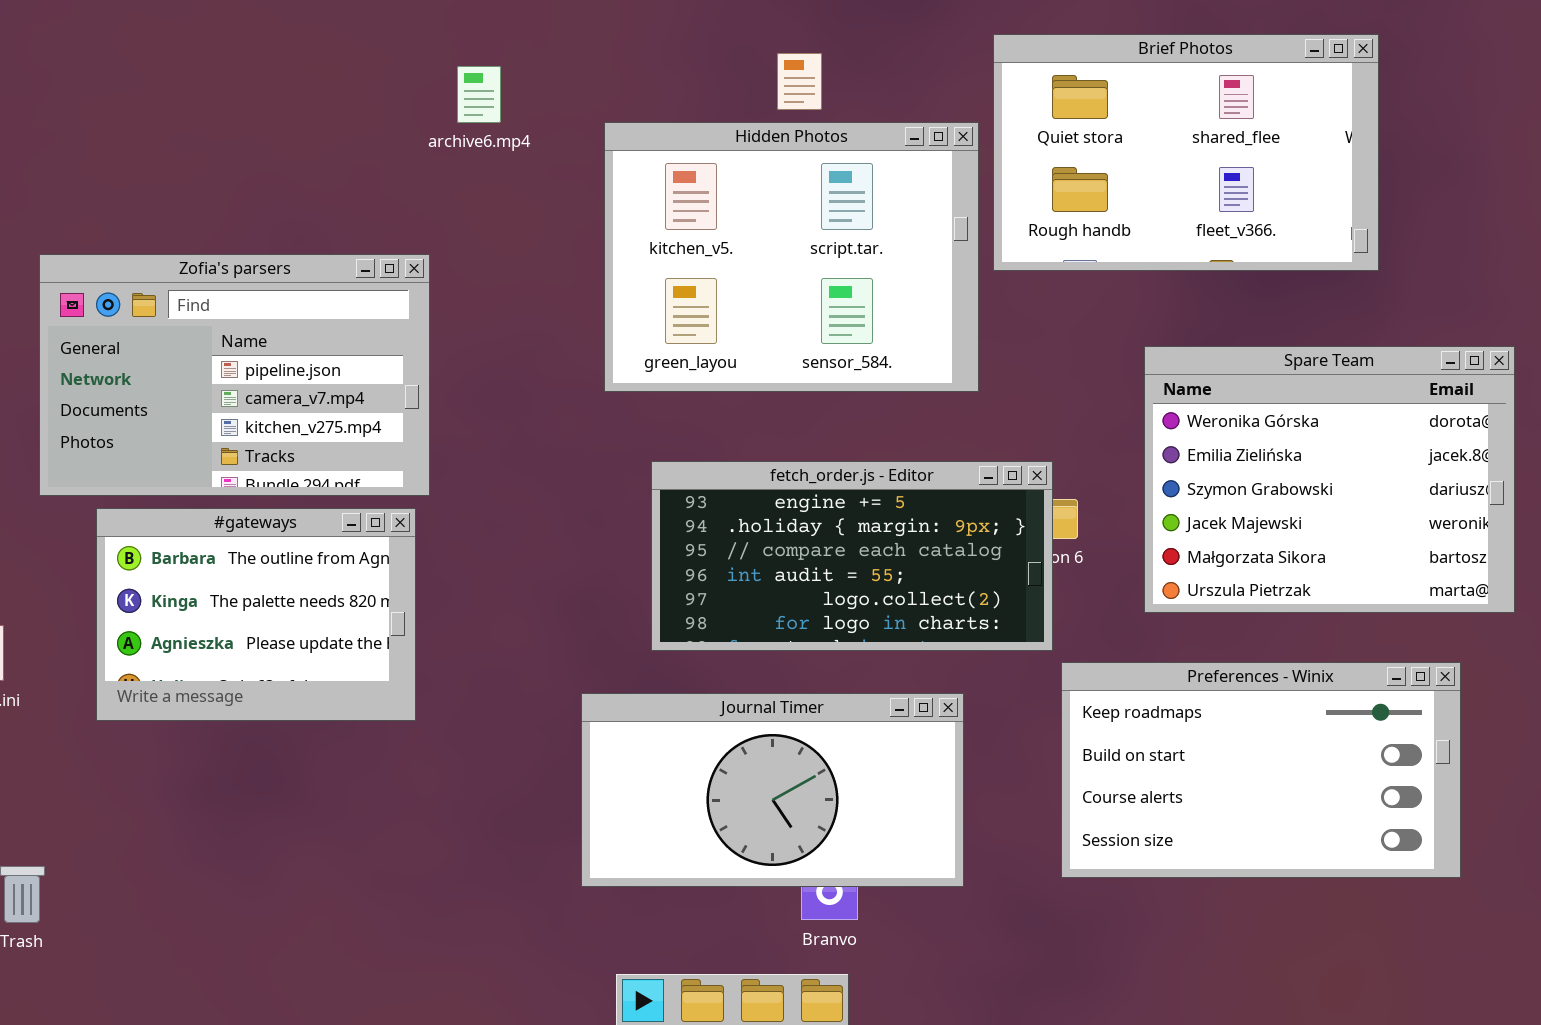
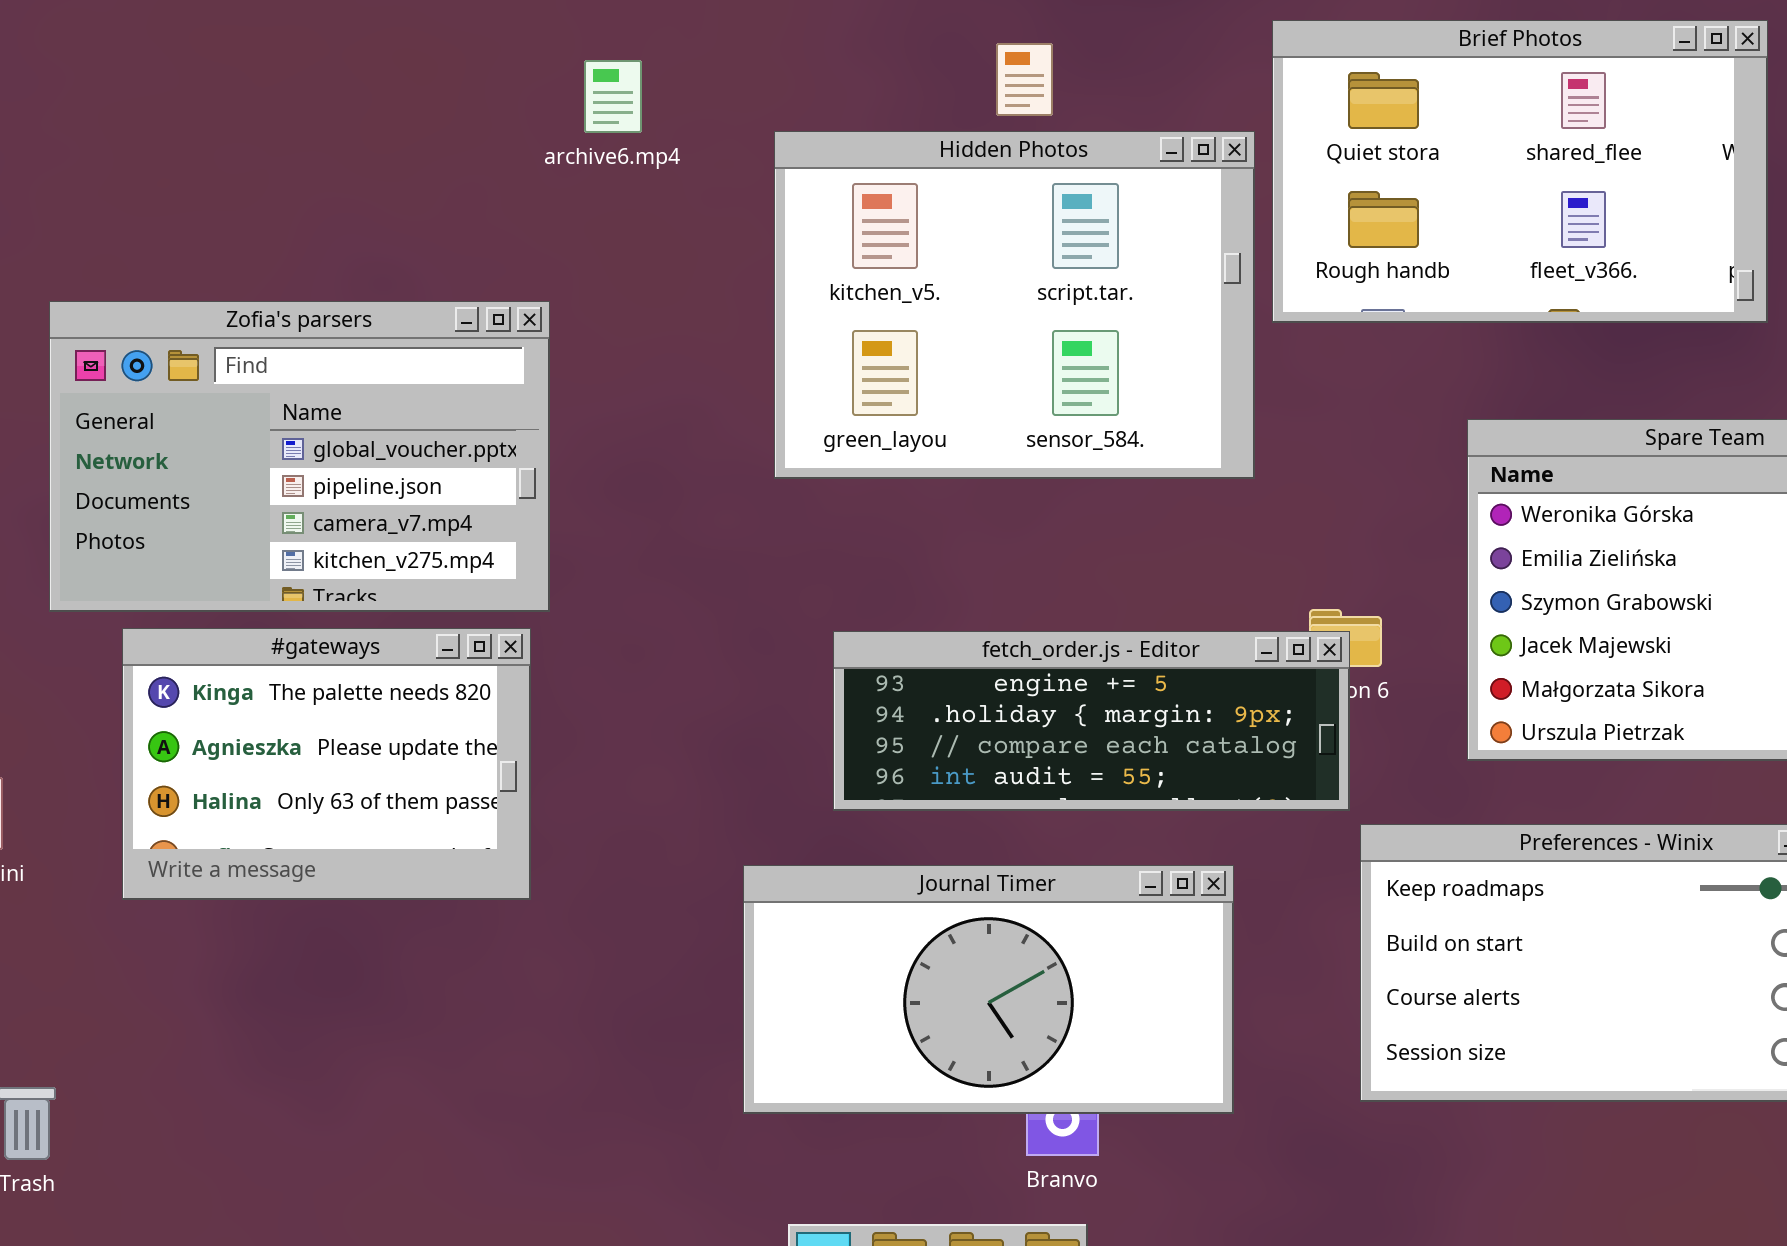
Zofia's parsers: [39,254,430,496] -> [49,301,550,612], scrolled up 1 row
fetch_order.js - Editor: [651,461,1053,651] -> [833,631,1350,811], resized
#gateways: [96,508,416,721] -> [122,628,531,900], scrolled down 1 row

